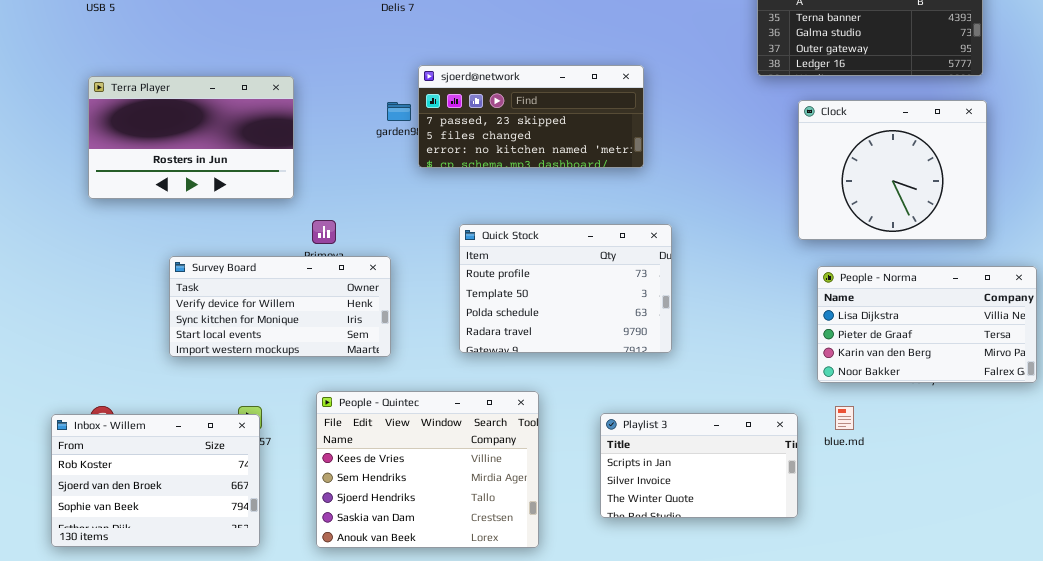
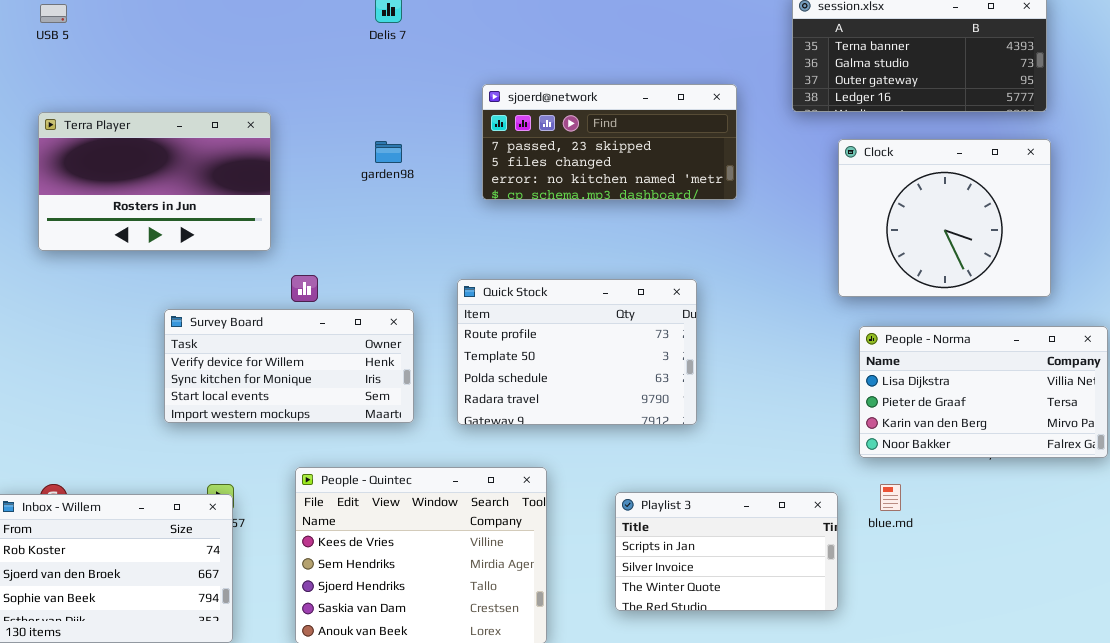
sjoerd@network: [418,65,644,168] -> [482,84,737,200], moved
Survey Board: [169,256,391,357] -> [164,309,414,423], moved

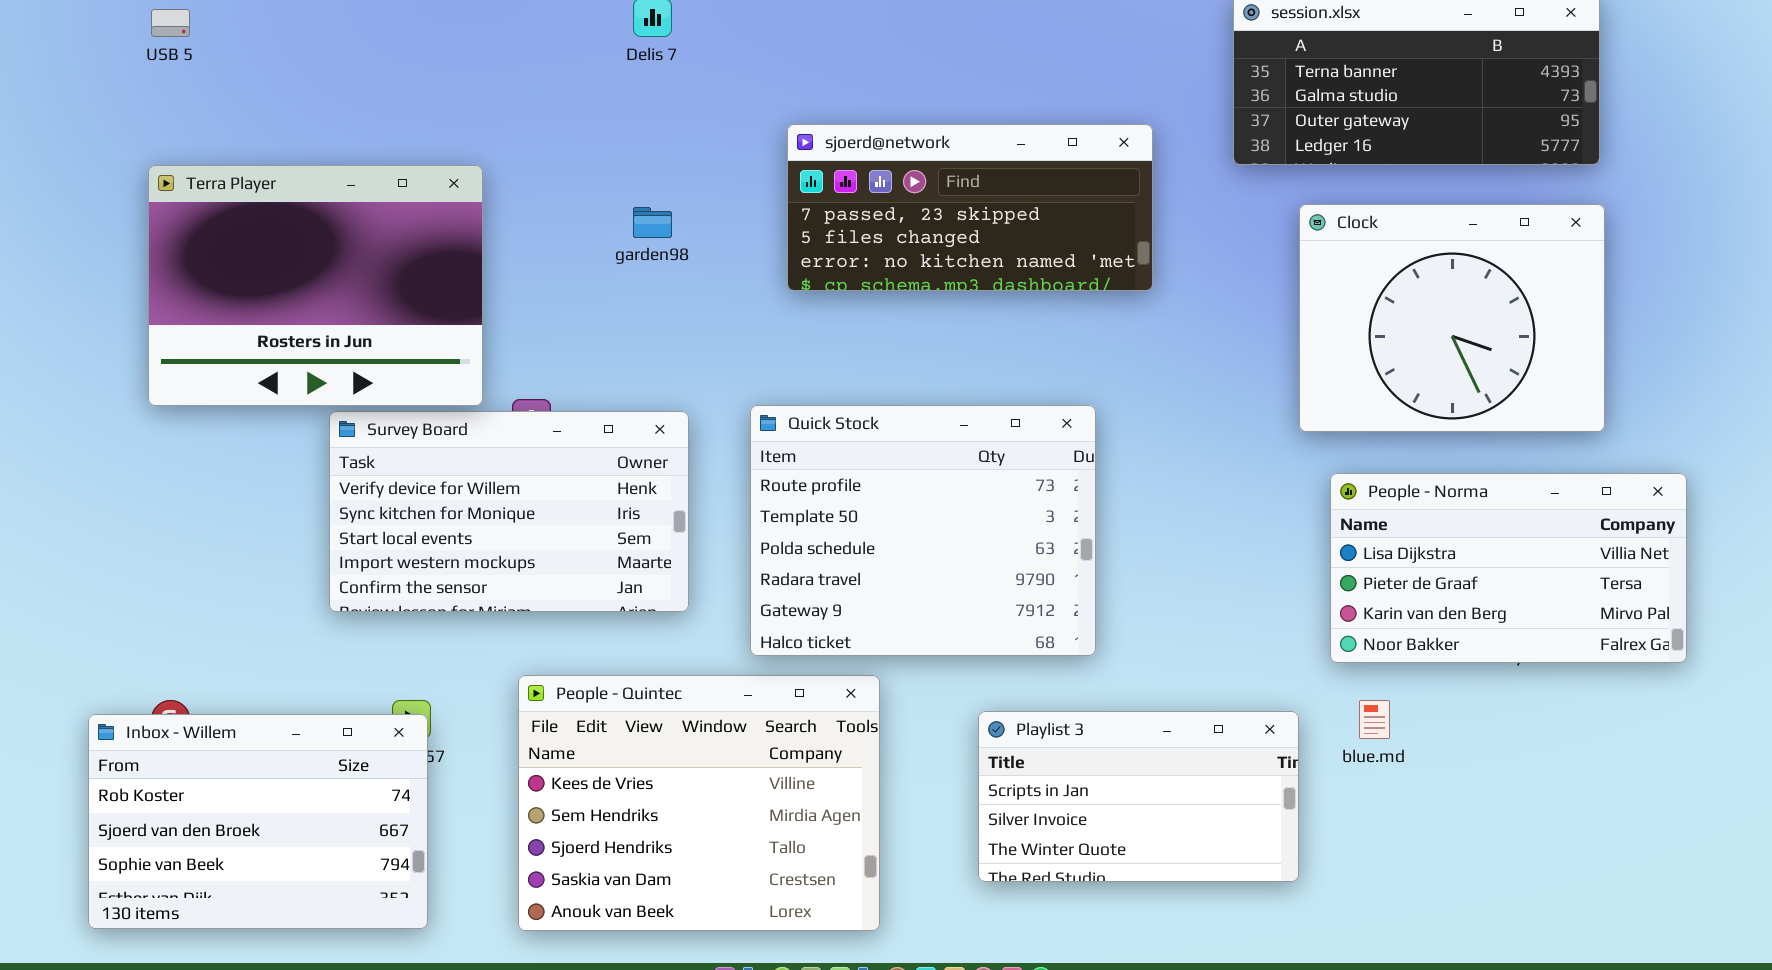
Terra Player: [38,112,271,251] -> [148,165,483,406], resized
Quick Stock: [457,279,697,425] -> [750,405,1096,656], resized
Survey Board: [164,309,414,423] -> [329,411,689,612], resized

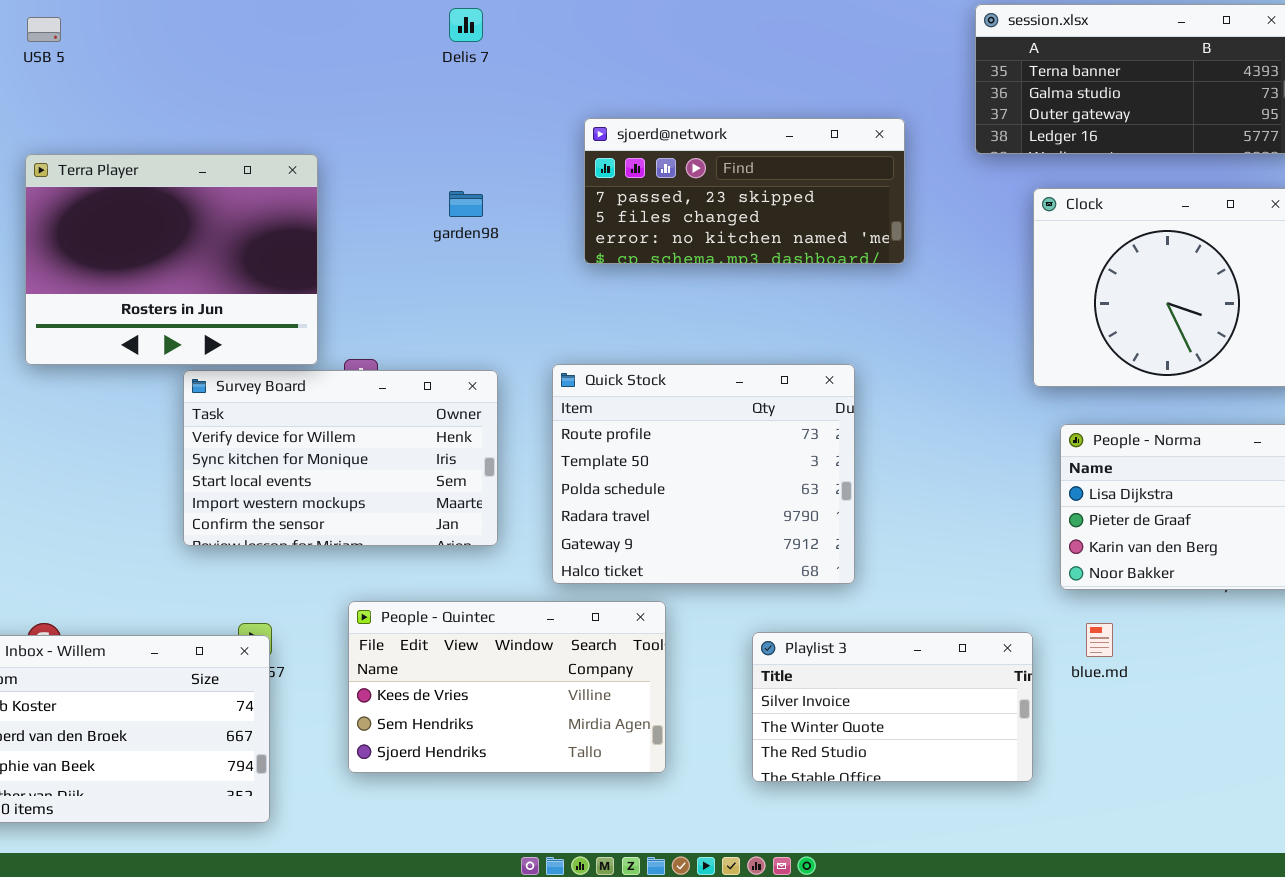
People - Quintec: [518,675,880,931] -> [348,601,666,773], resized
Playlist 3: [978,711,1299,882] -> [752,632,1033,782], scrolled down 1 row

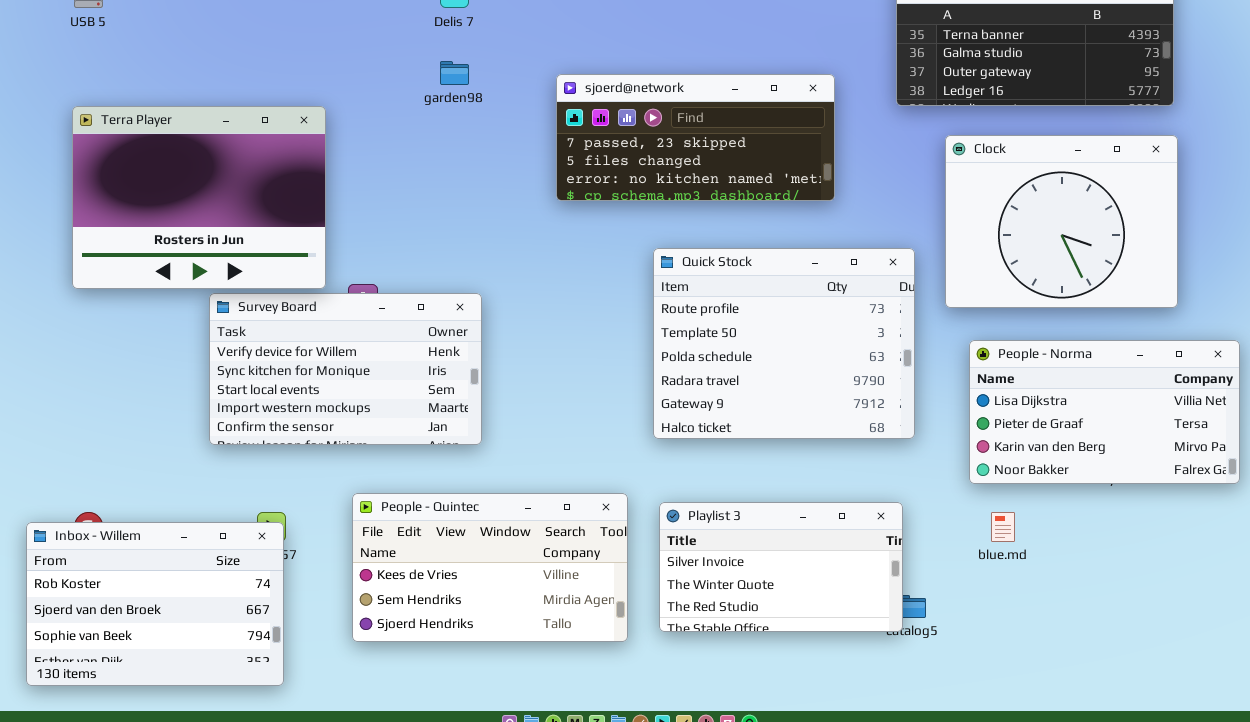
garden98: [449,191,483,217] -> [440,61,469,85], moved
Quick Stock: [552,364,855,584] -> [653,248,915,439], moved
Playlist 3: [752,632,1033,782] -> [659,502,903,632], moved

